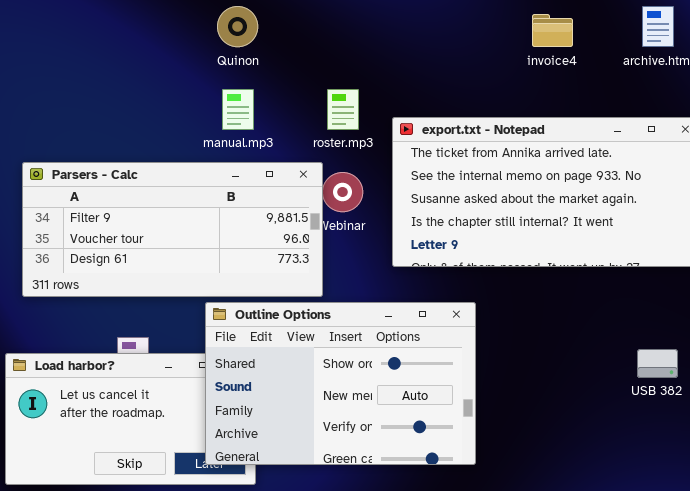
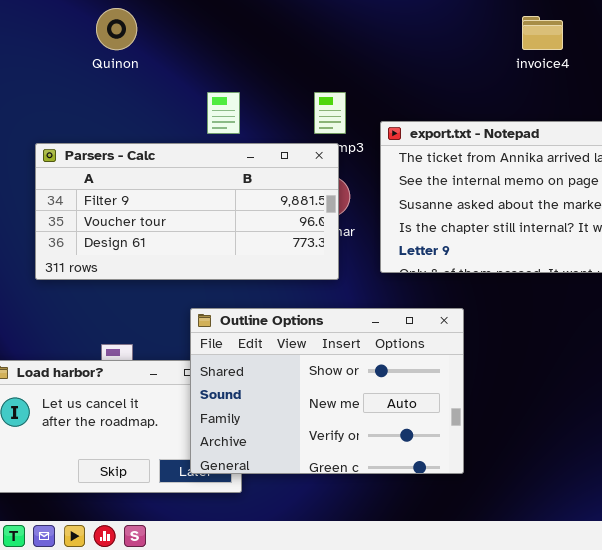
Quinon: [217,6,258,47] -> [96,8,137,50], moved
Parsers - Calc: [22,162,323,297] -> [35,143,339,280], moved

